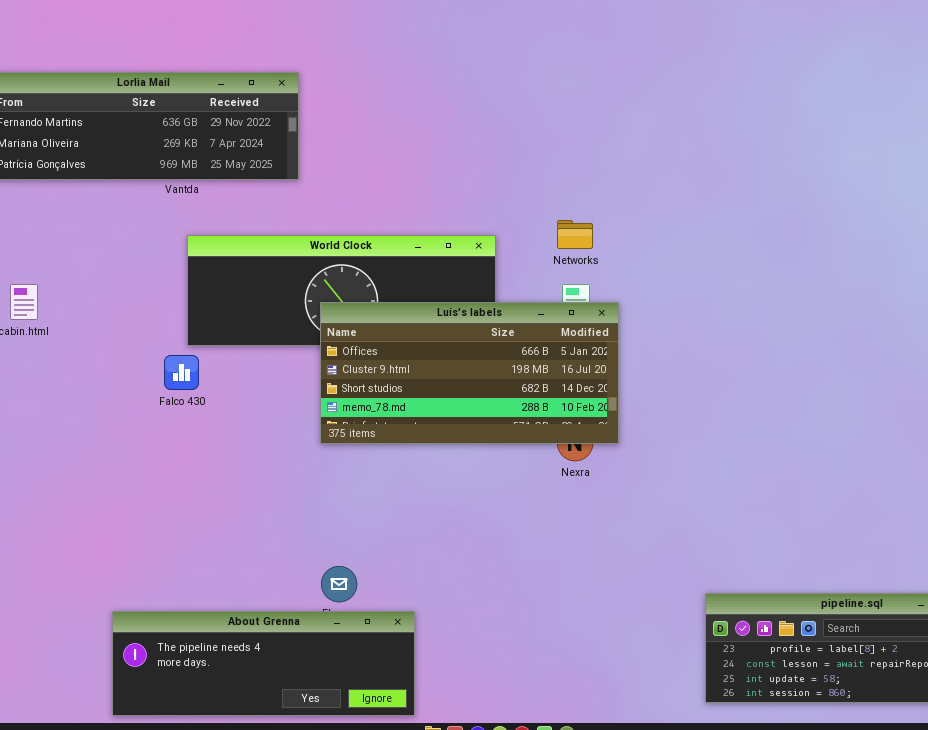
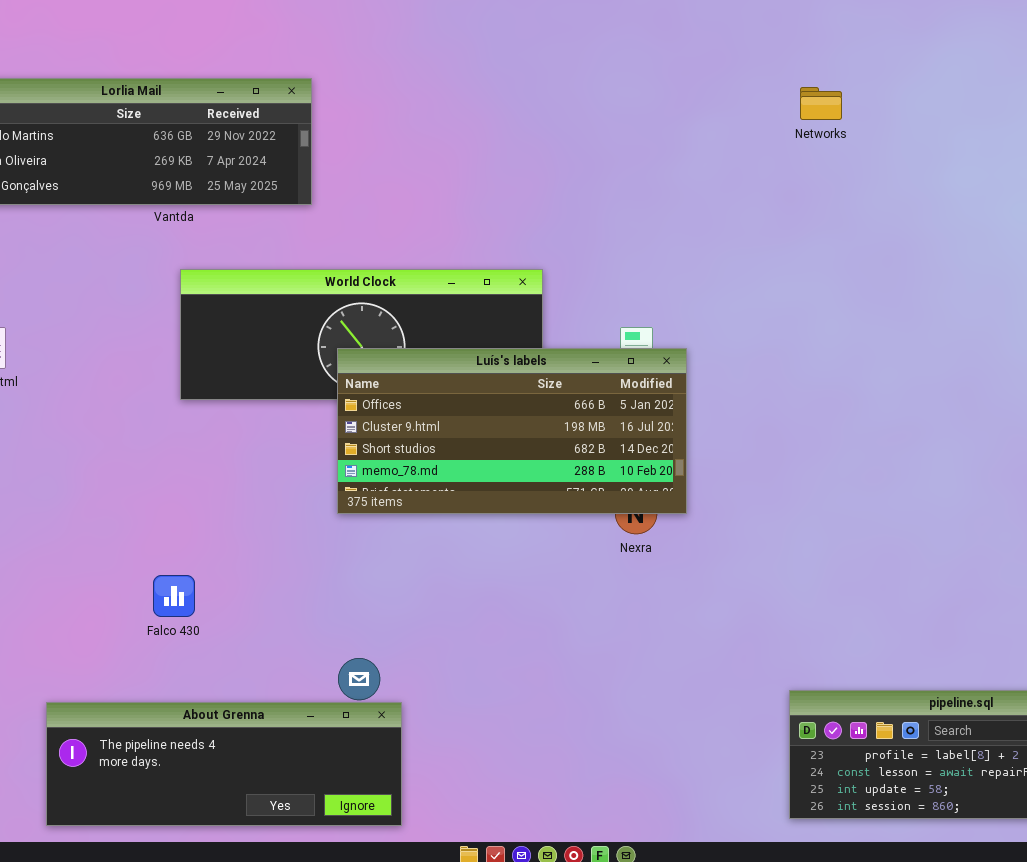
Networks: [557,220,593,249] -> [800,87,842,120], moved
Falco 430: [164,355,199,390] -> [153,575,195,617], moved
About Grenna: [112,611,415,716] -> [46,702,402,826], moved

